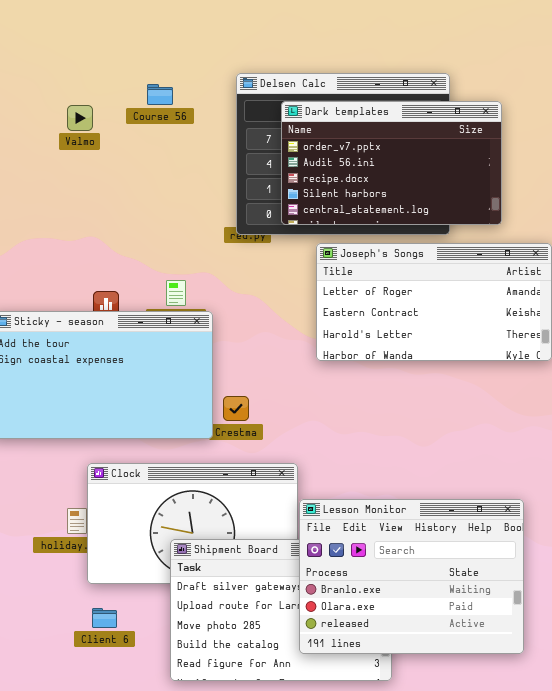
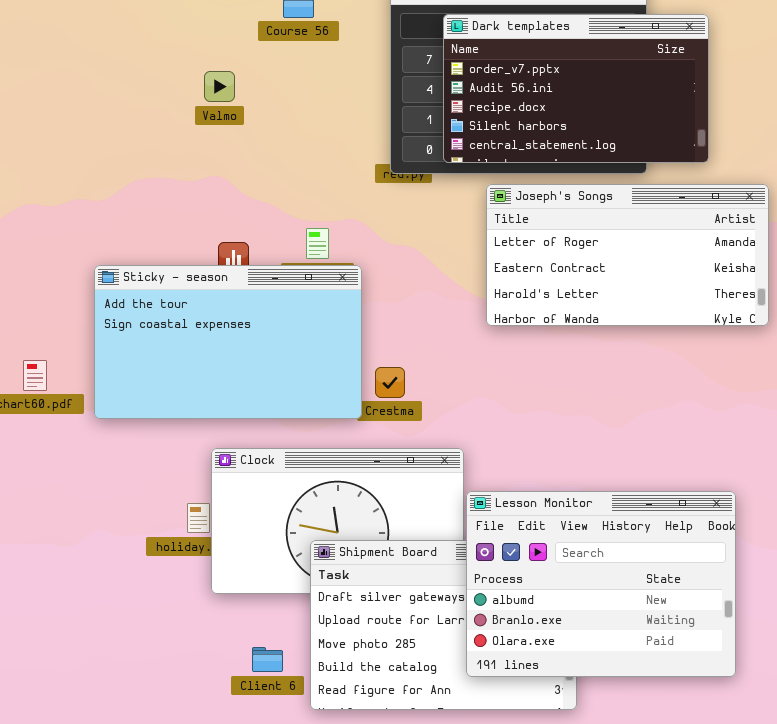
Valmo: [67,105,93,131] -> [204,71,235,102], moved
Lesson Monitor: [299,499,524,654] -> [466,491,736,677], scrolled up 1 row
Client 6: [92,608,117,628] -> [252,647,283,672], moved

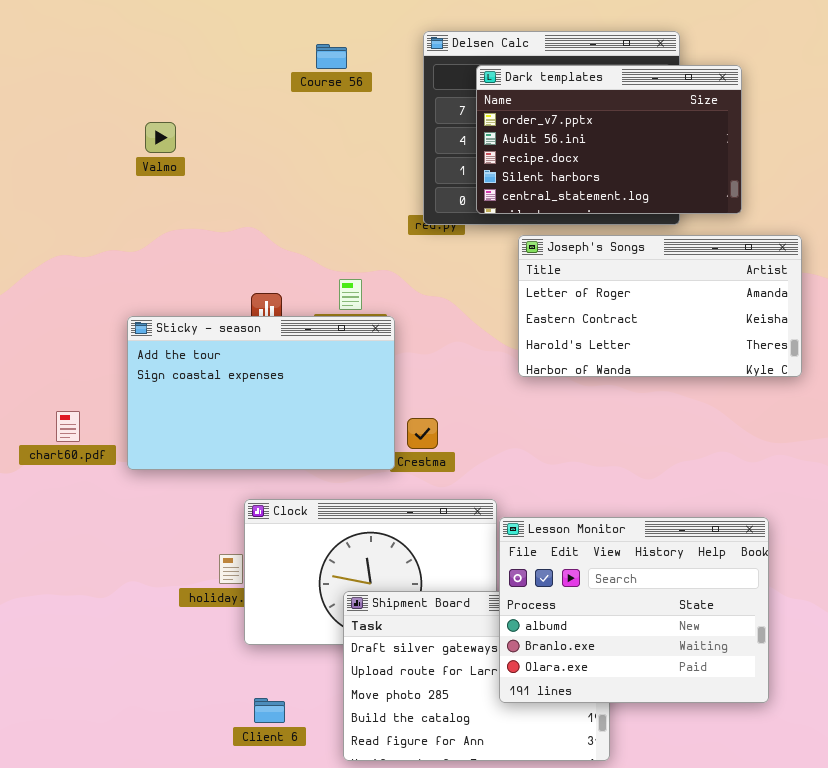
Valmo: [204,71,235,102] -> [145,122,176,153], moved
Lesson Monitor: [466,491,736,677] -> [499,517,769,703], moved
Client 6: [252,647,283,672] -> [254,698,285,723], moved

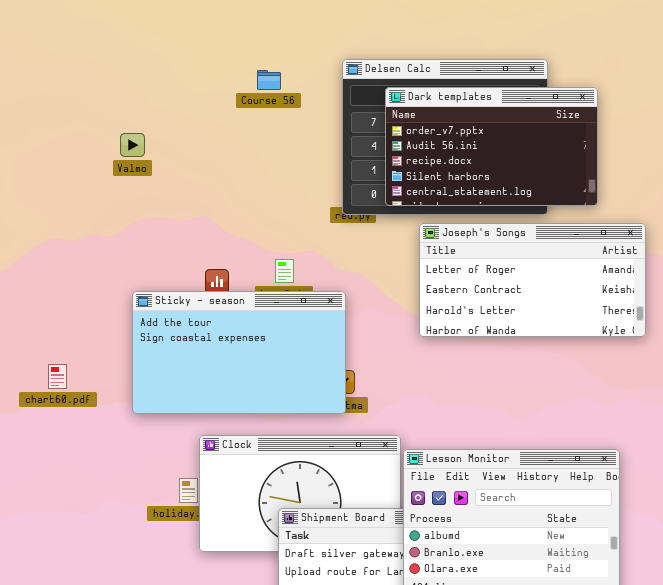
Sticky - season: [127,316,395,470] -> [132,291,346,414], moved

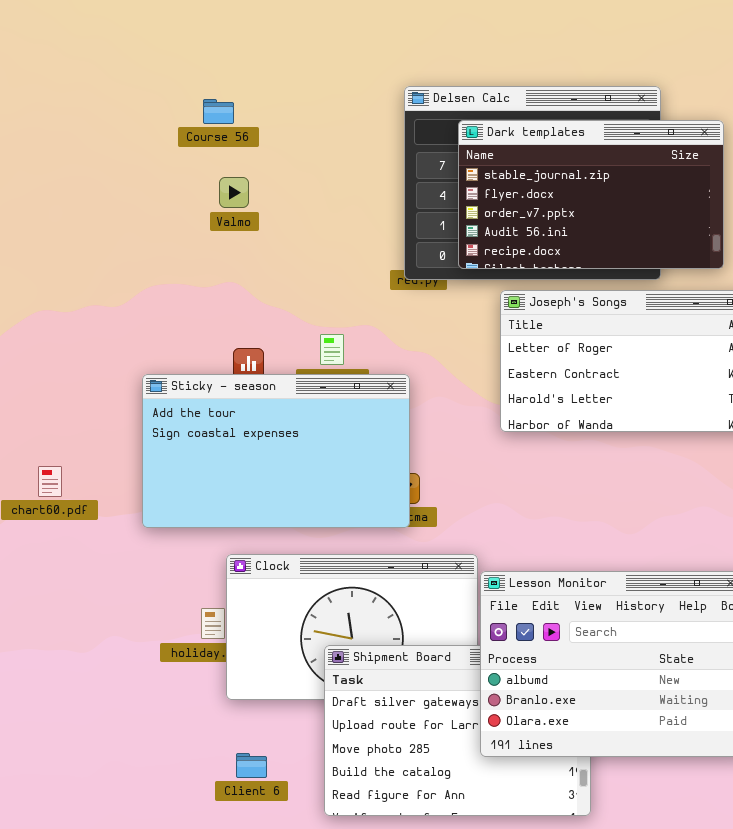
Course 56: [257,70,281,90] -> [203,99,234,124], moved
Dark templates: [385,87,598,206] -> [458,120,724,269], scrolled up 2 rows
Valmo: [120,133,145,157] -> [219,177,249,208], moved

